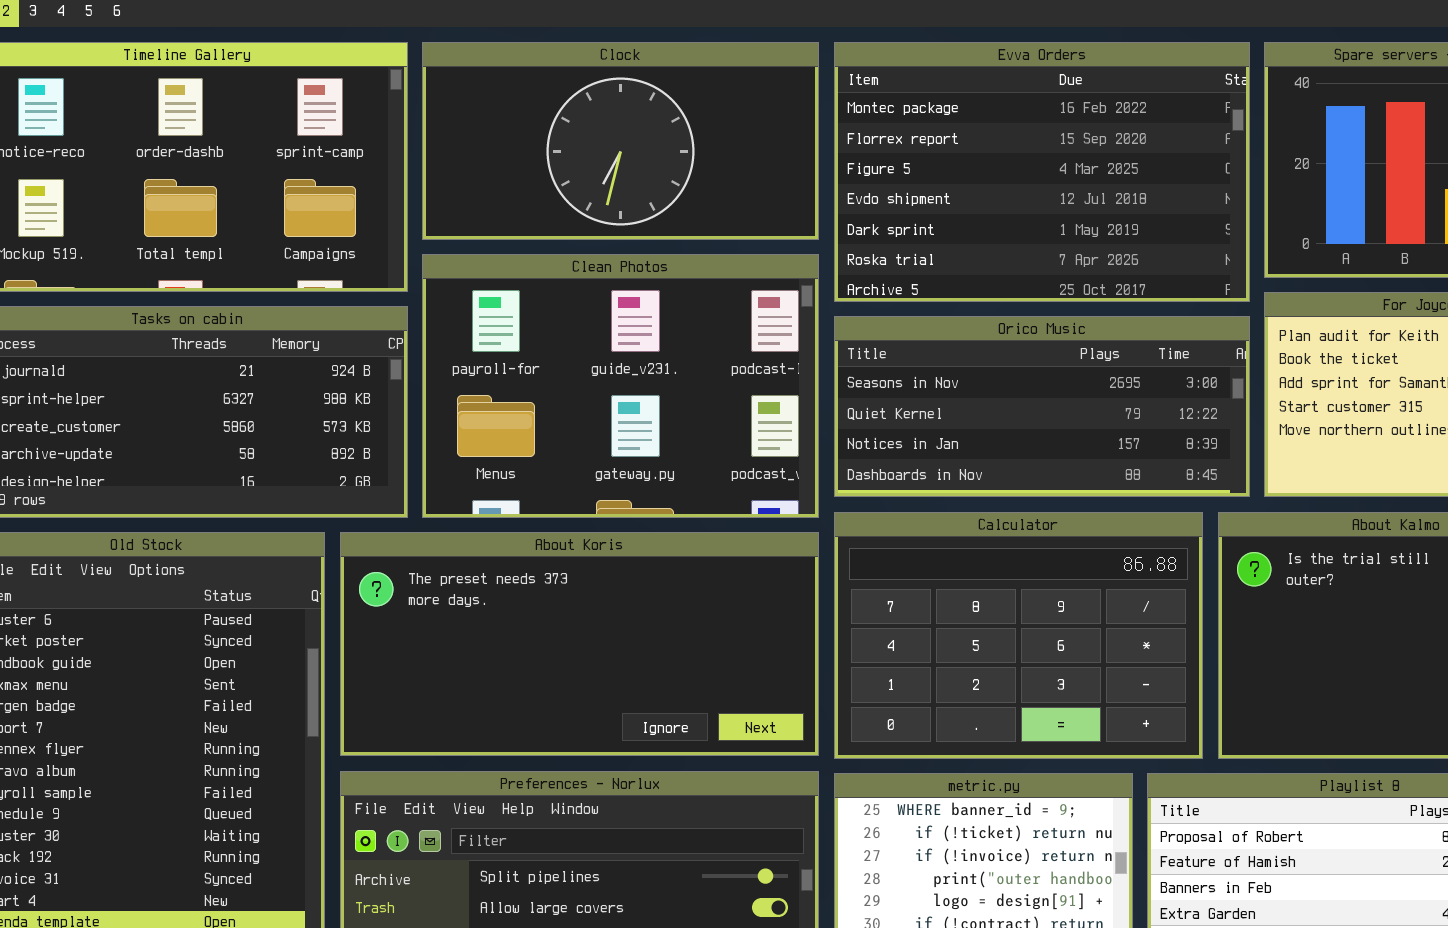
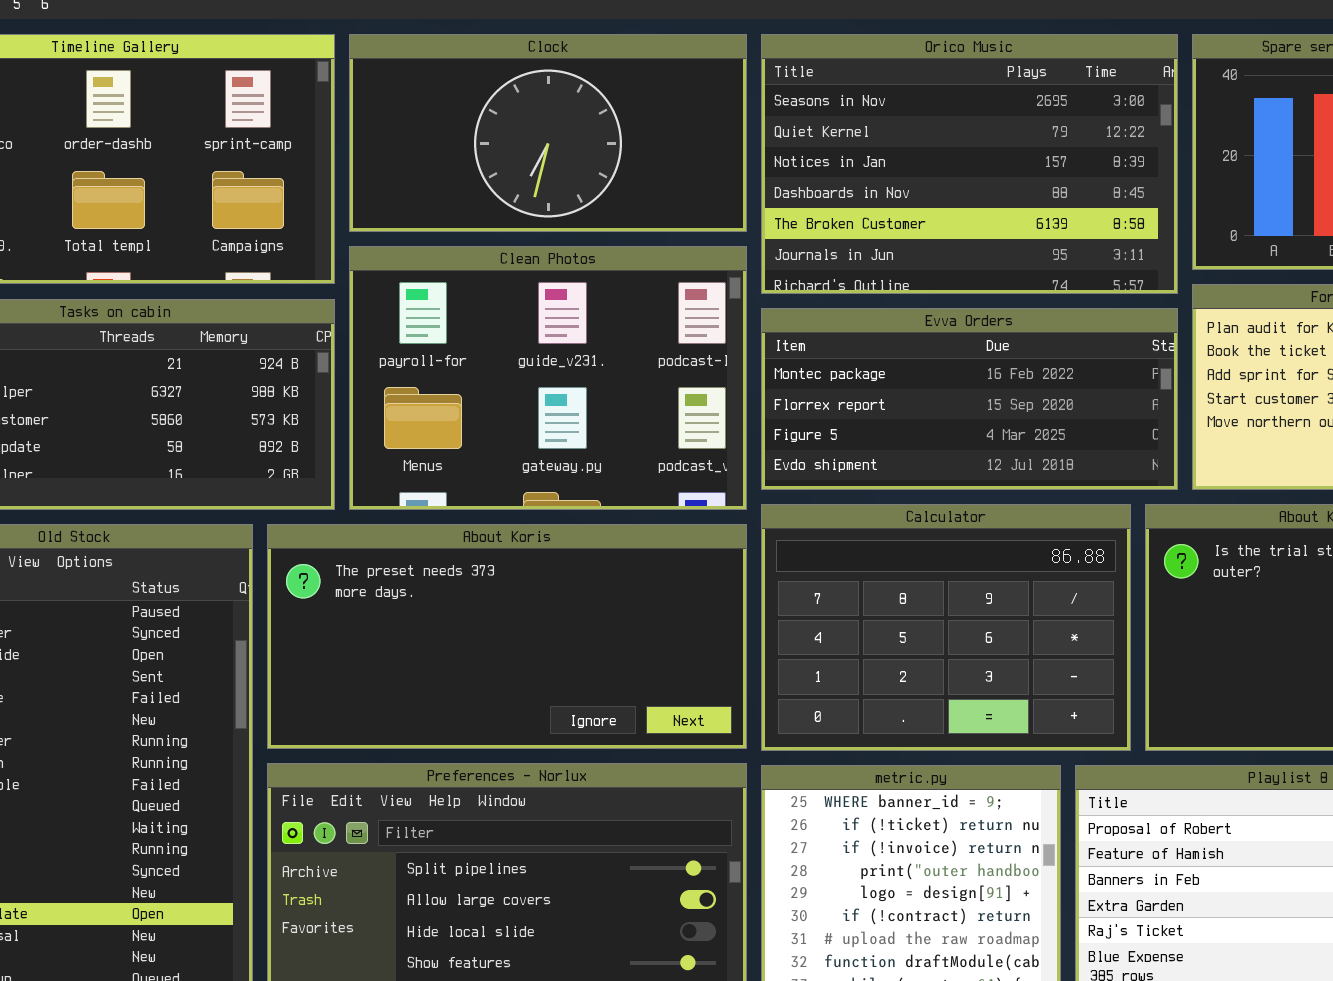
Evva Orders: [834,42,1250,302] -> [761,308,1178,490], moved, resized
Orico Music: [834,316,1250,497] -> [761,34,1178,294], moved, resized

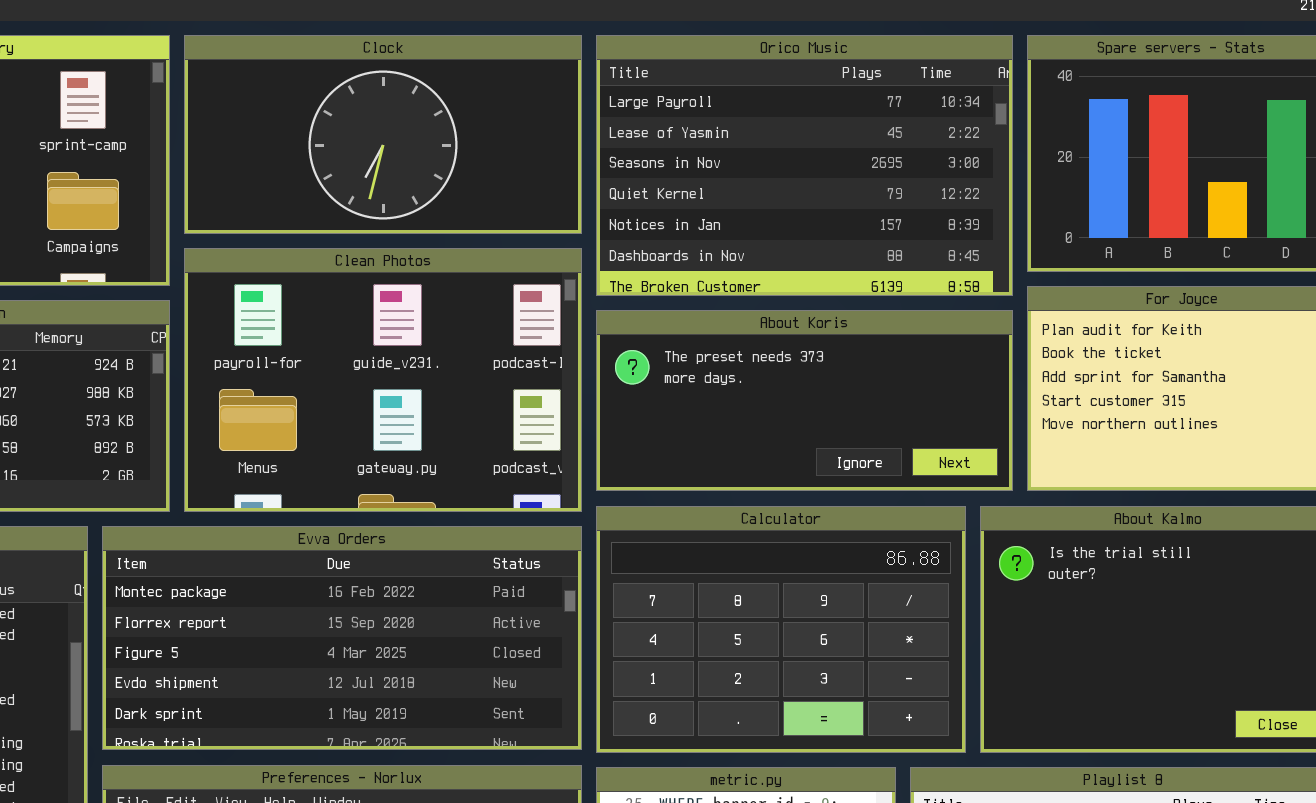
Orico Music: [761,34,1178,294] -> [596,35,1013,296], scrolled up 2 rows
Evva Orders: [761,308,1178,490] -> [102,526,582,750], moved, resized
About Koris: [267,524,747,749] -> [596,310,1013,491], moved, resized

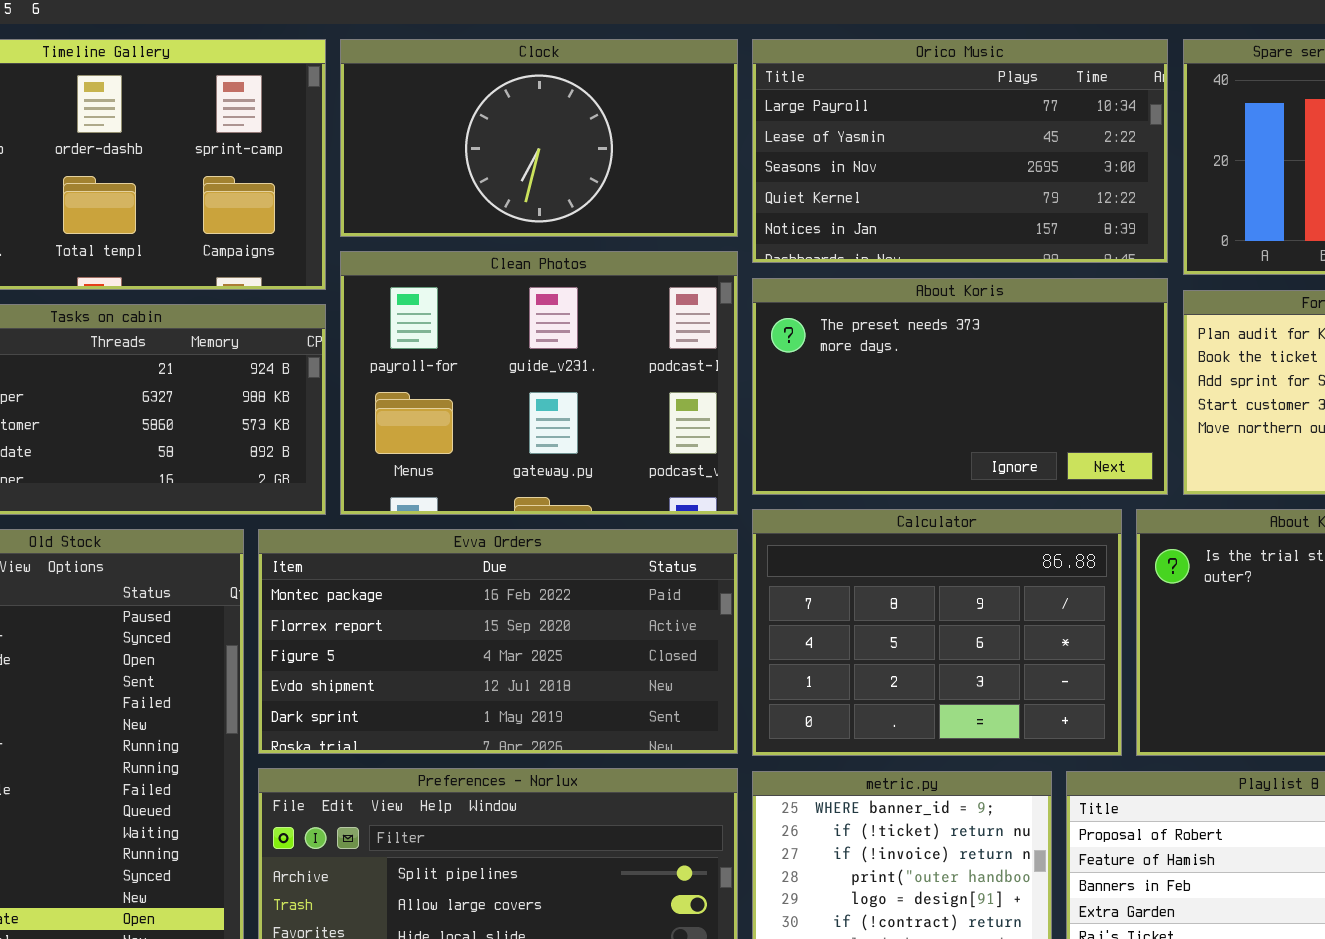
Orico Music: [596,35,1013,296] -> [752,39,1168,263], resized
About Koris: [596,310,1013,491] -> [752,278,1168,495], resized

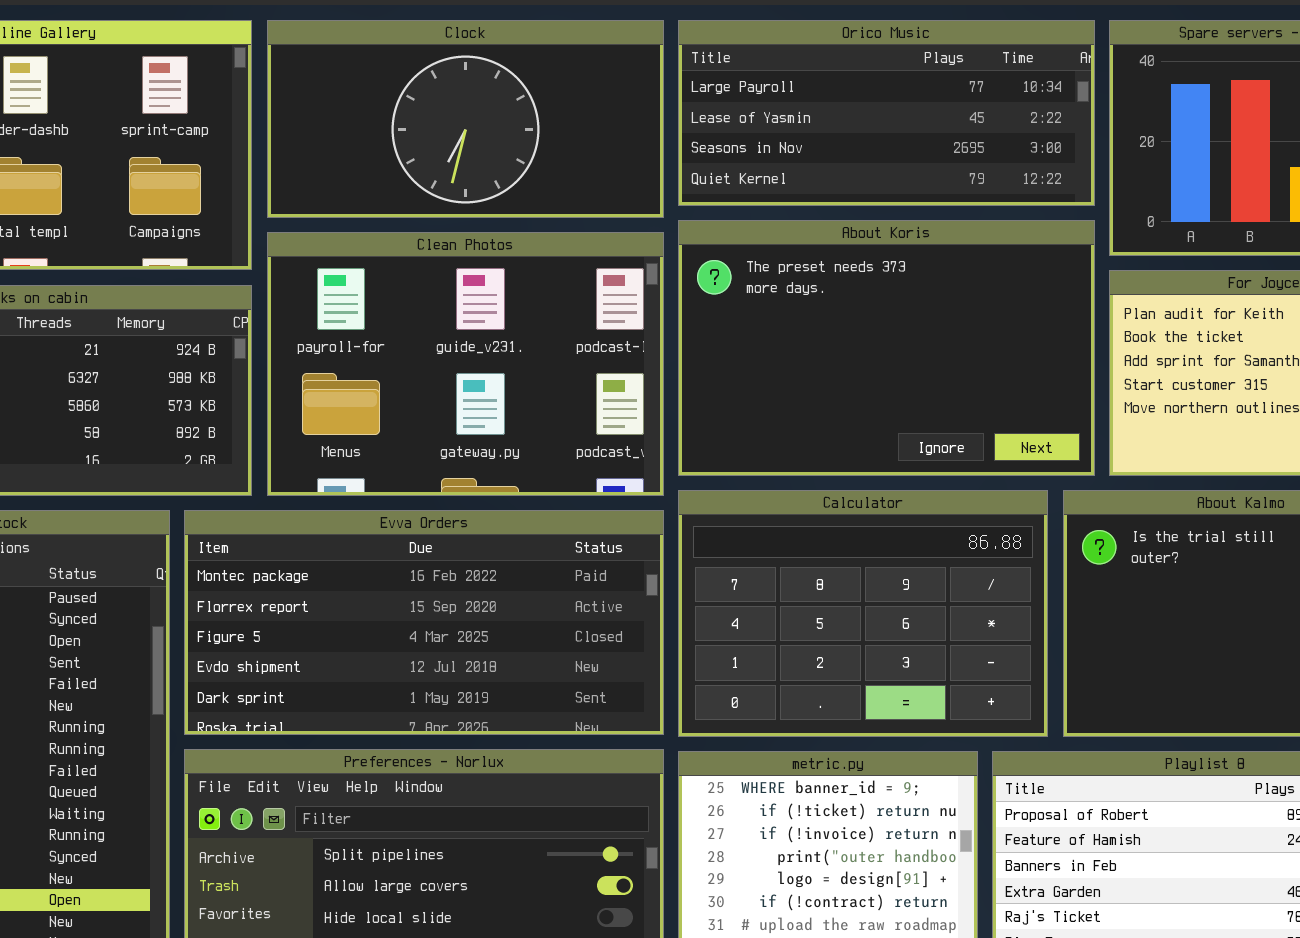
Orico Music: [752,39,1168,263] -> [678,20,1095,206], resized
About Koris: [752,278,1168,495] -> [678,220,1095,476], resized

